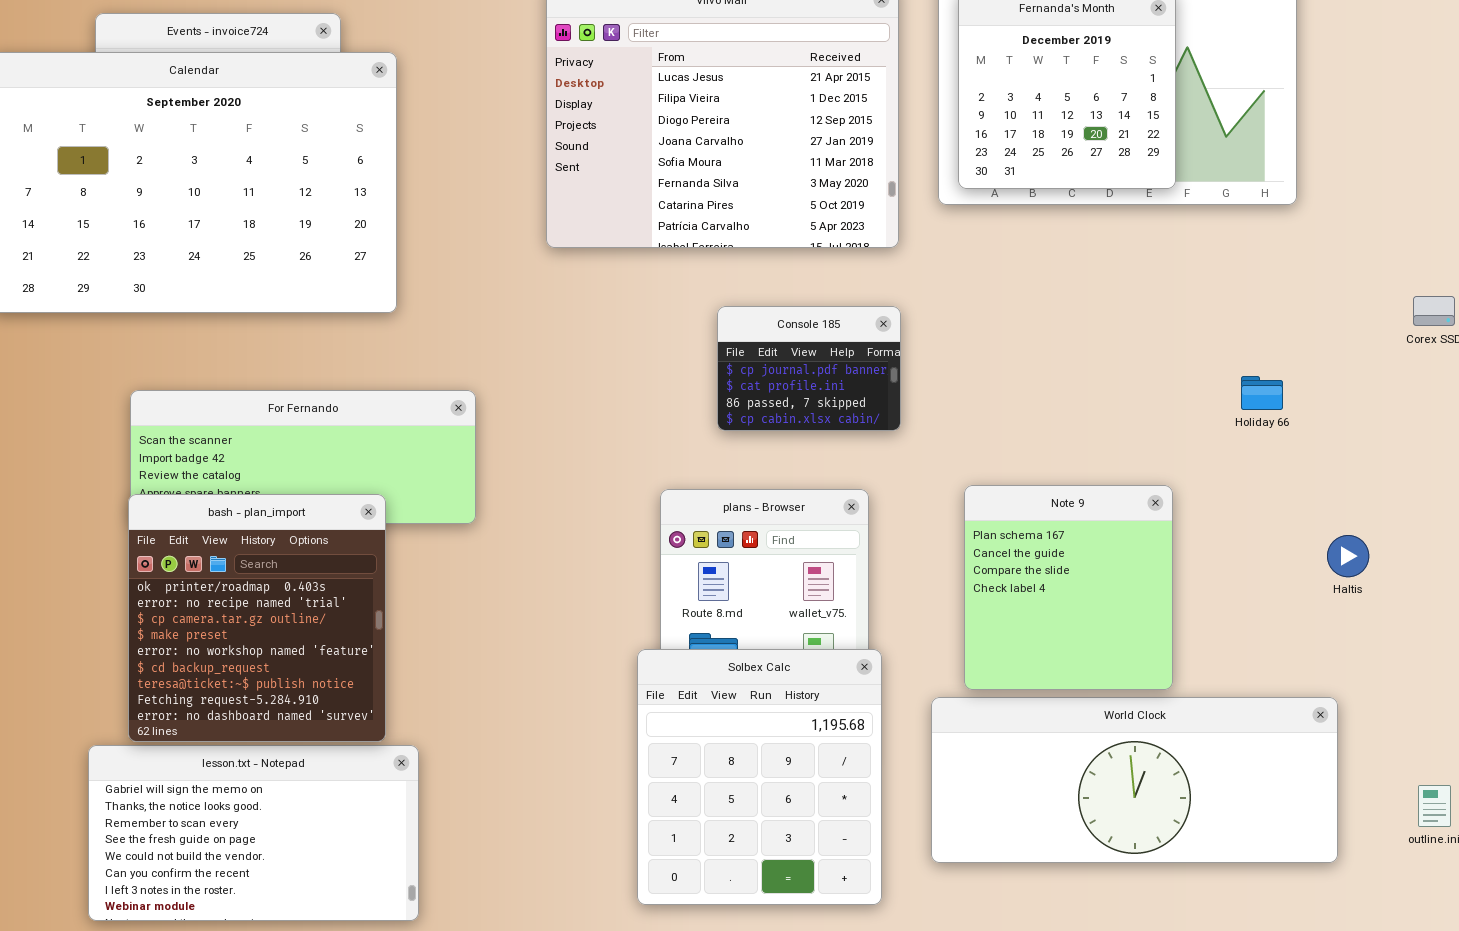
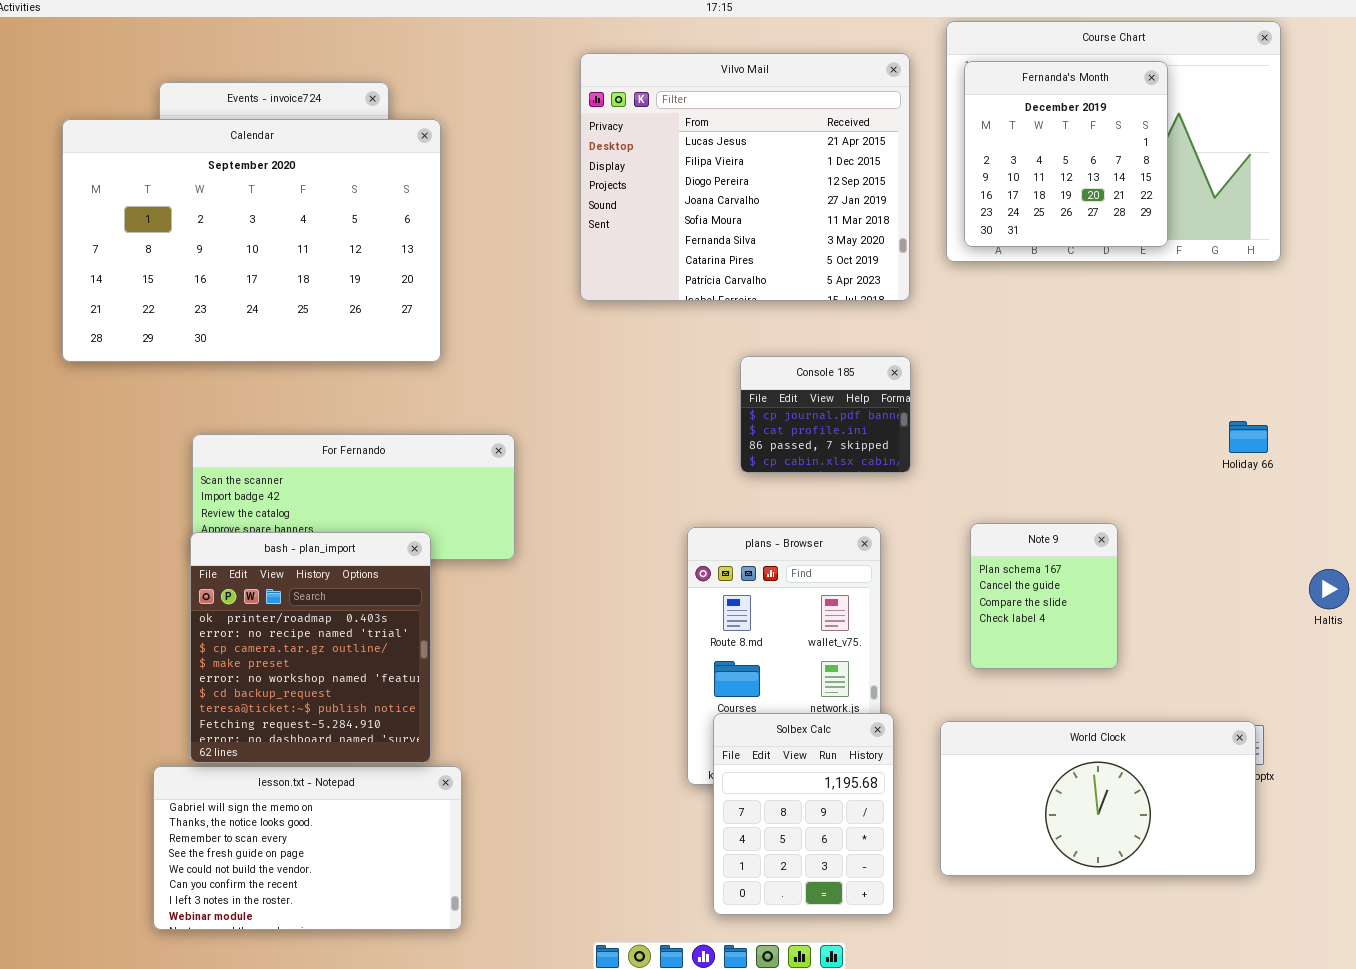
Note 9: [964,485,1173,690] -> [970,523,1118,669], resized
Solbex Calc: [637,649,882,905] -> [713,713,894,915], resized
World Clock: [931,697,1338,863] -> [940,721,1256,876], resized

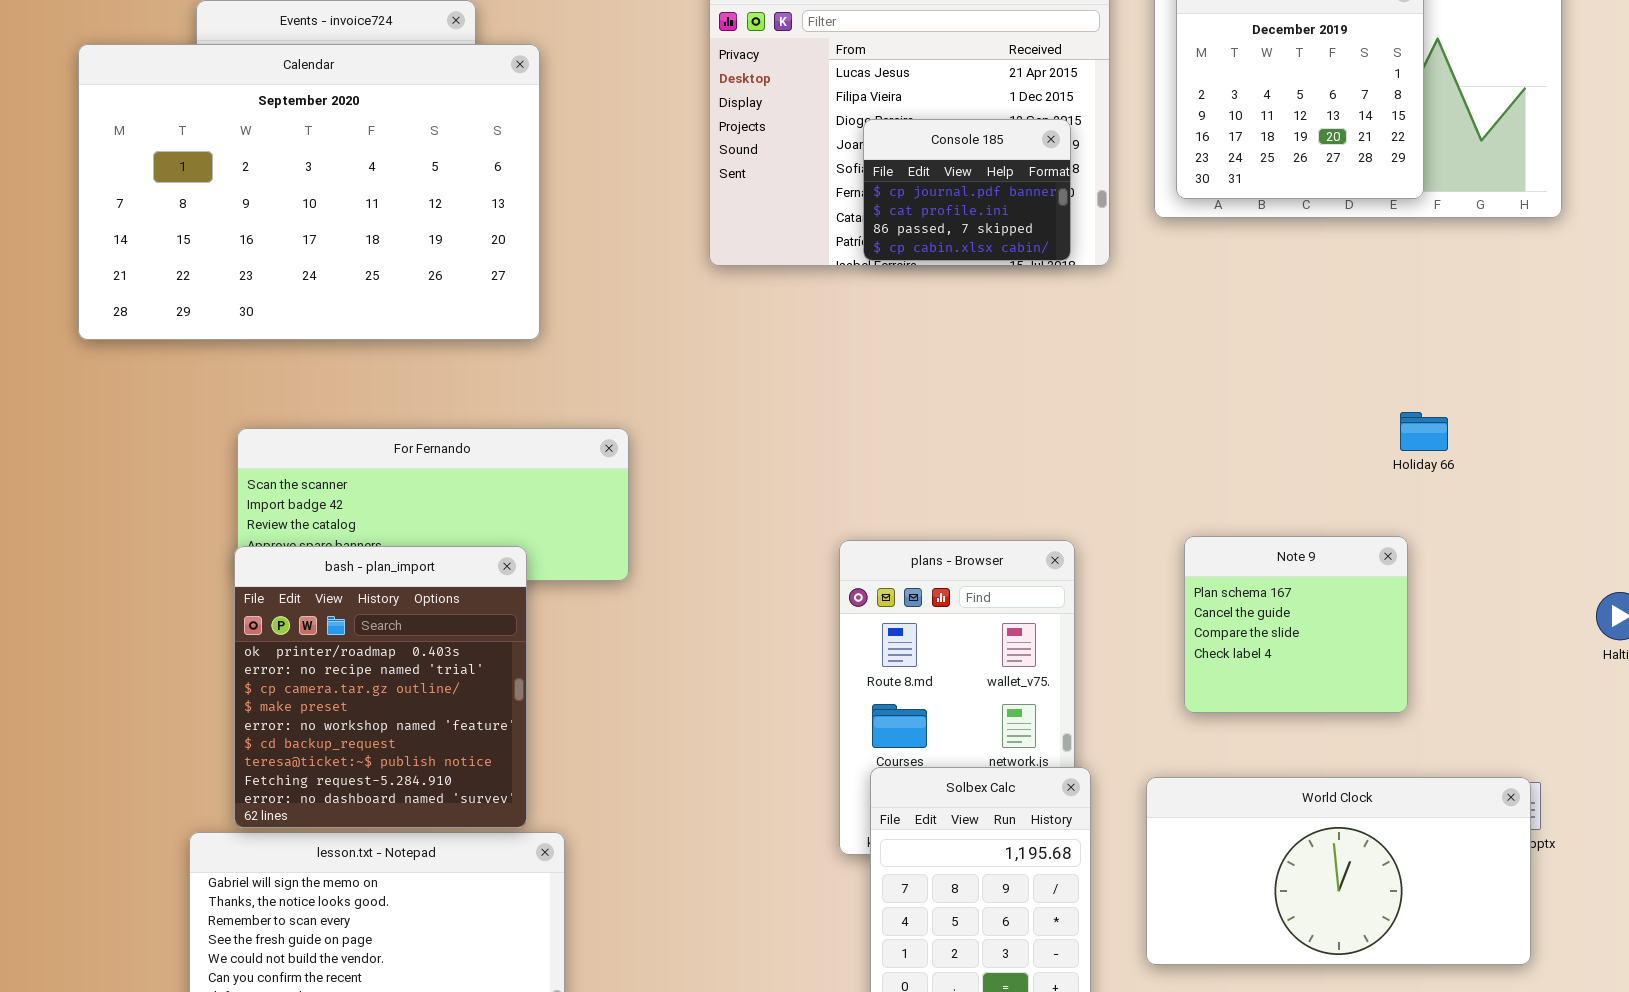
Console 185: [740,356,911,473] -> [863,119,1071,261], moved
Holiday 66: [1229,421,1268,453] -> [1400,412,1448,451], moved
Note 9: [970,523,1118,669] -> [1184,536,1408,713], resized

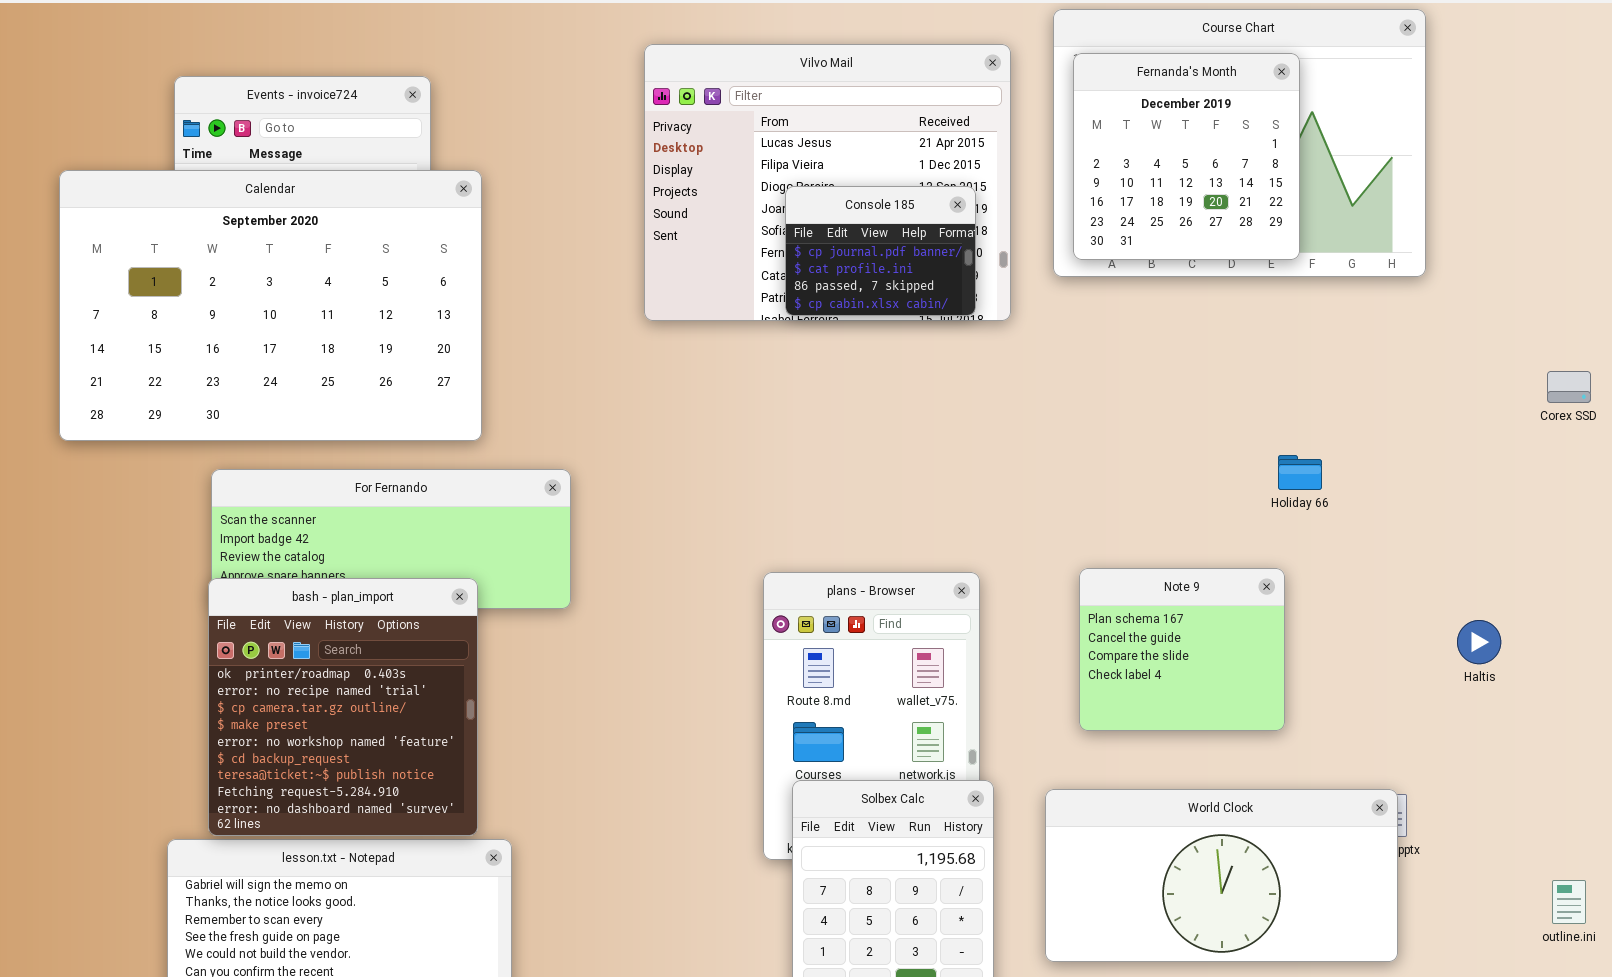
Calendar: [78,44,540,340] -> [59,170,482,441], moved

